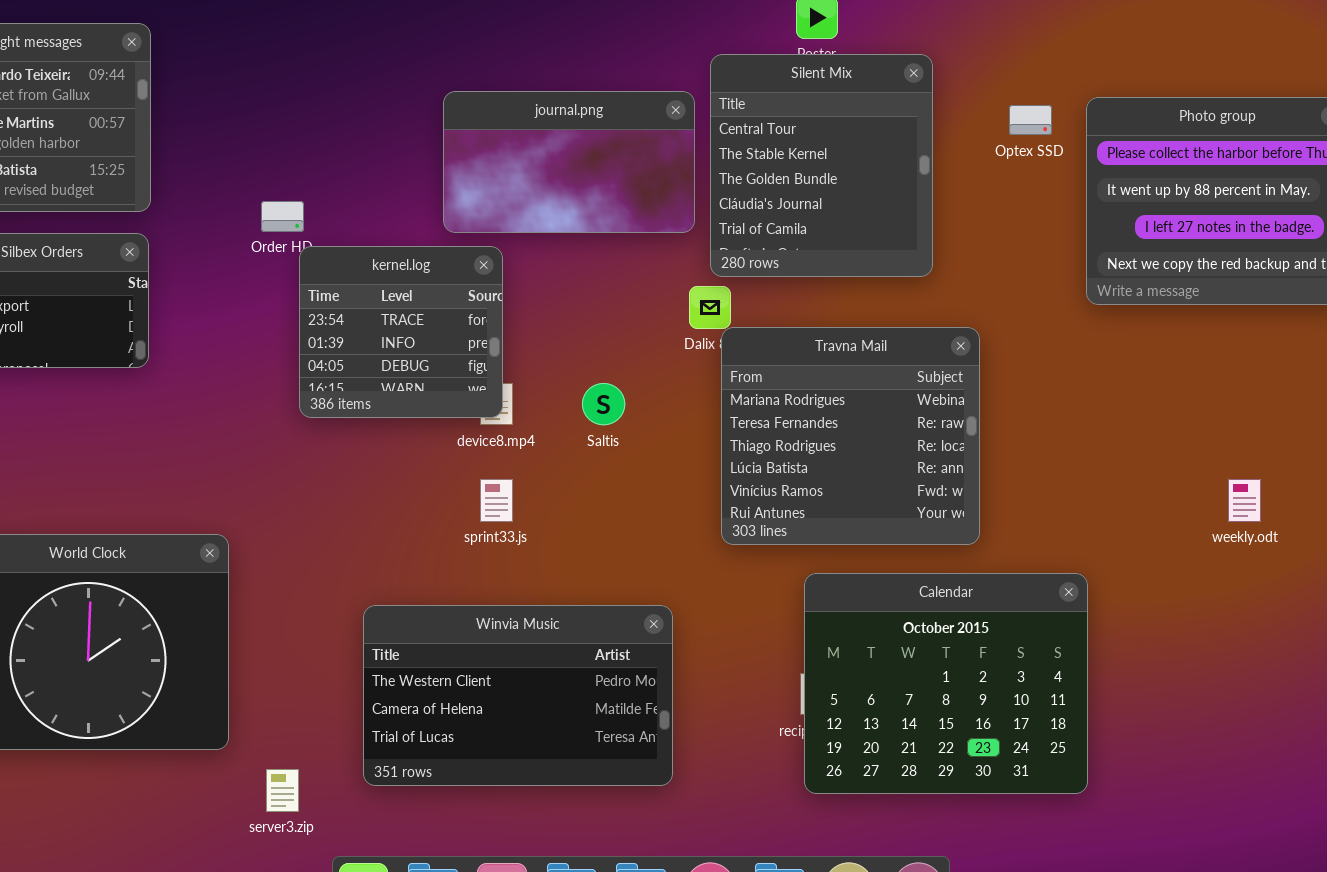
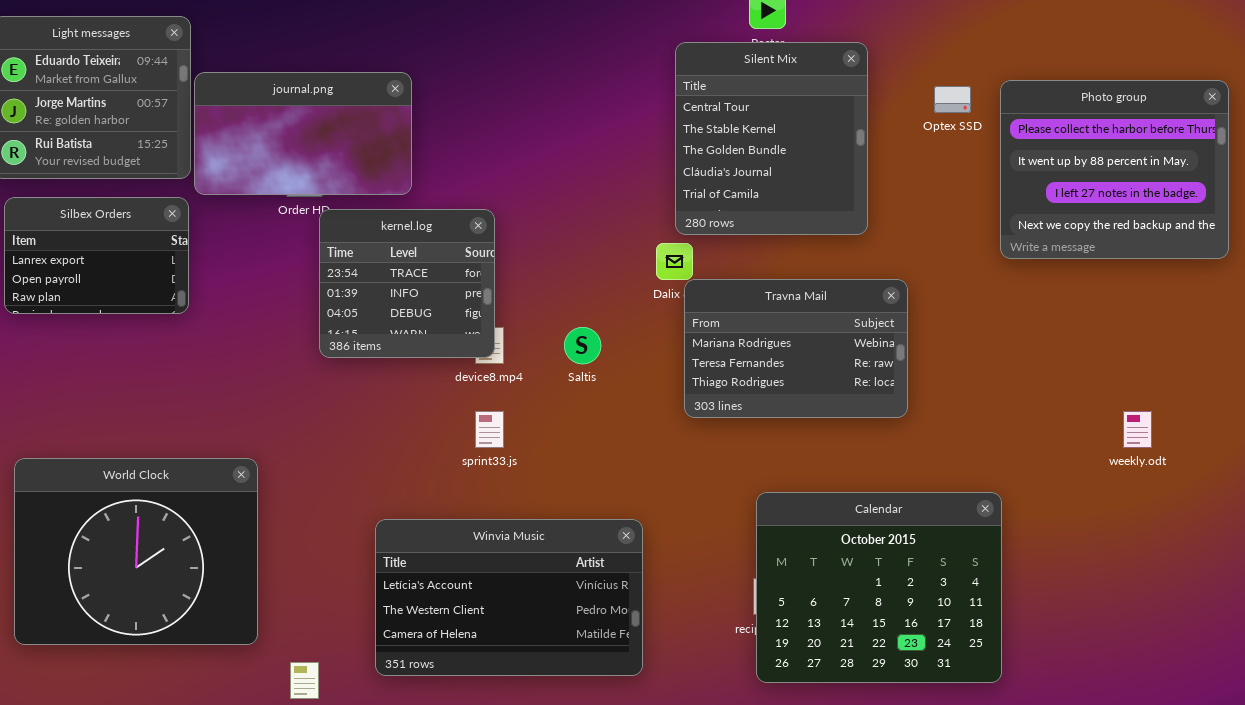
journal.png: [443,91,695,233] -> [194,72,412,195], moved
Travna Mail: [721,327,980,545] -> [684,279,908,418], resized
Winvia Music: [363,605,673,786] -> [375,519,643,676], scrolled up 1 row

